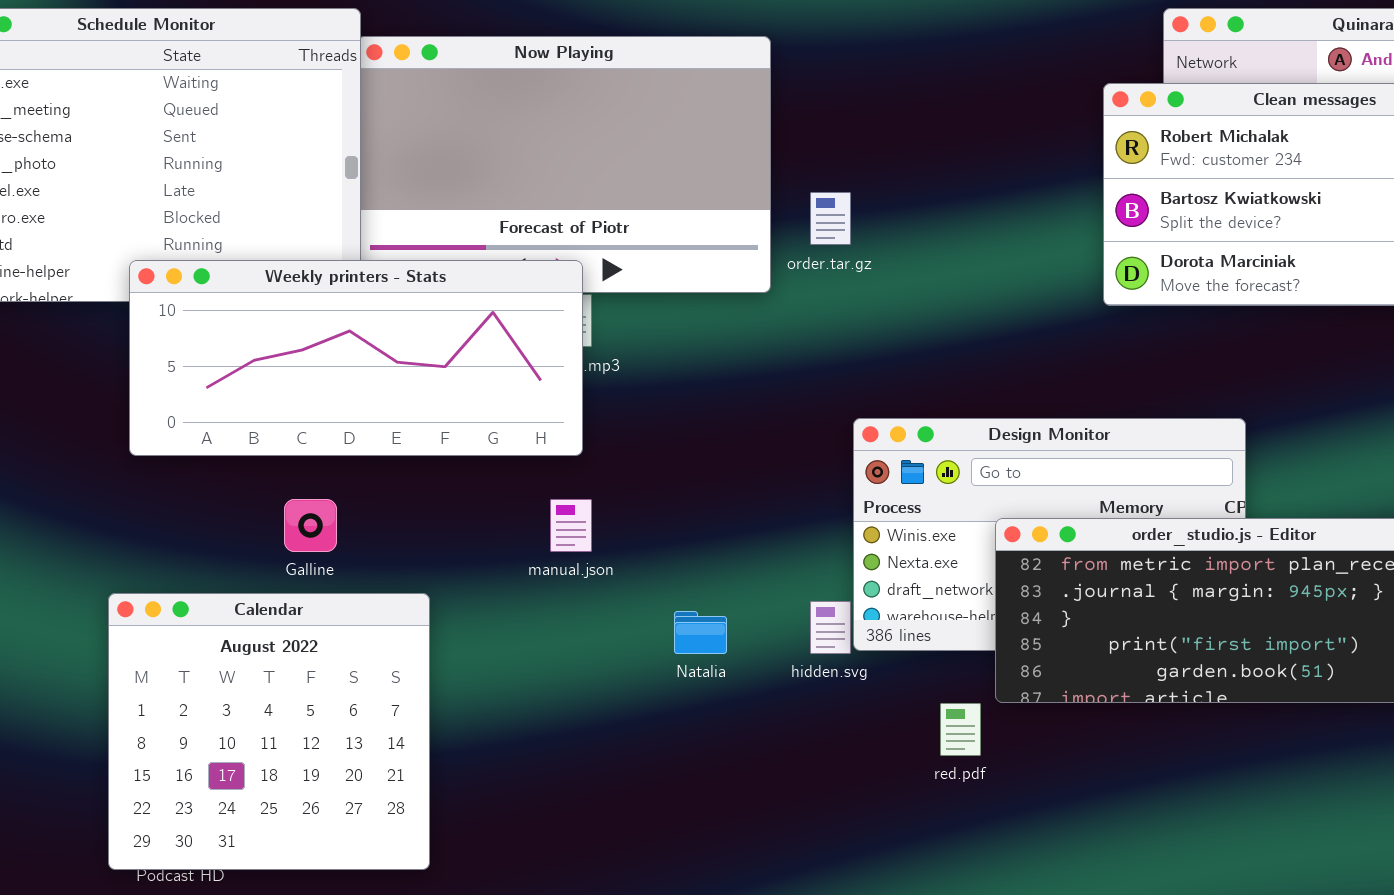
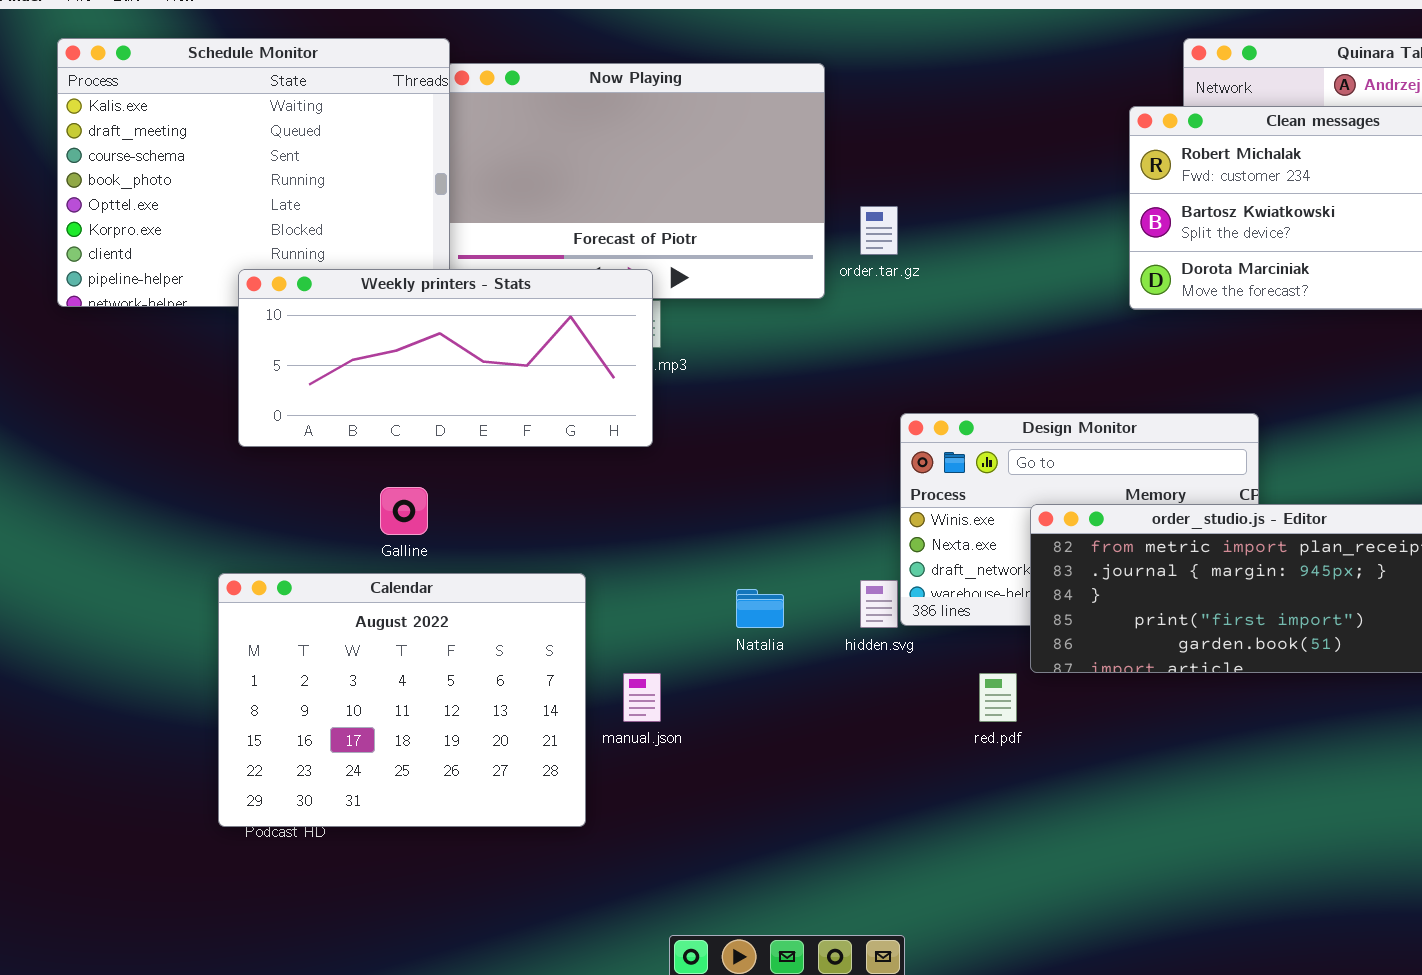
manual.json: [550,499,592,552] -> [623,673,661,722], moved
Calendar: [108,593,430,870] -> [218,573,586,827], resized

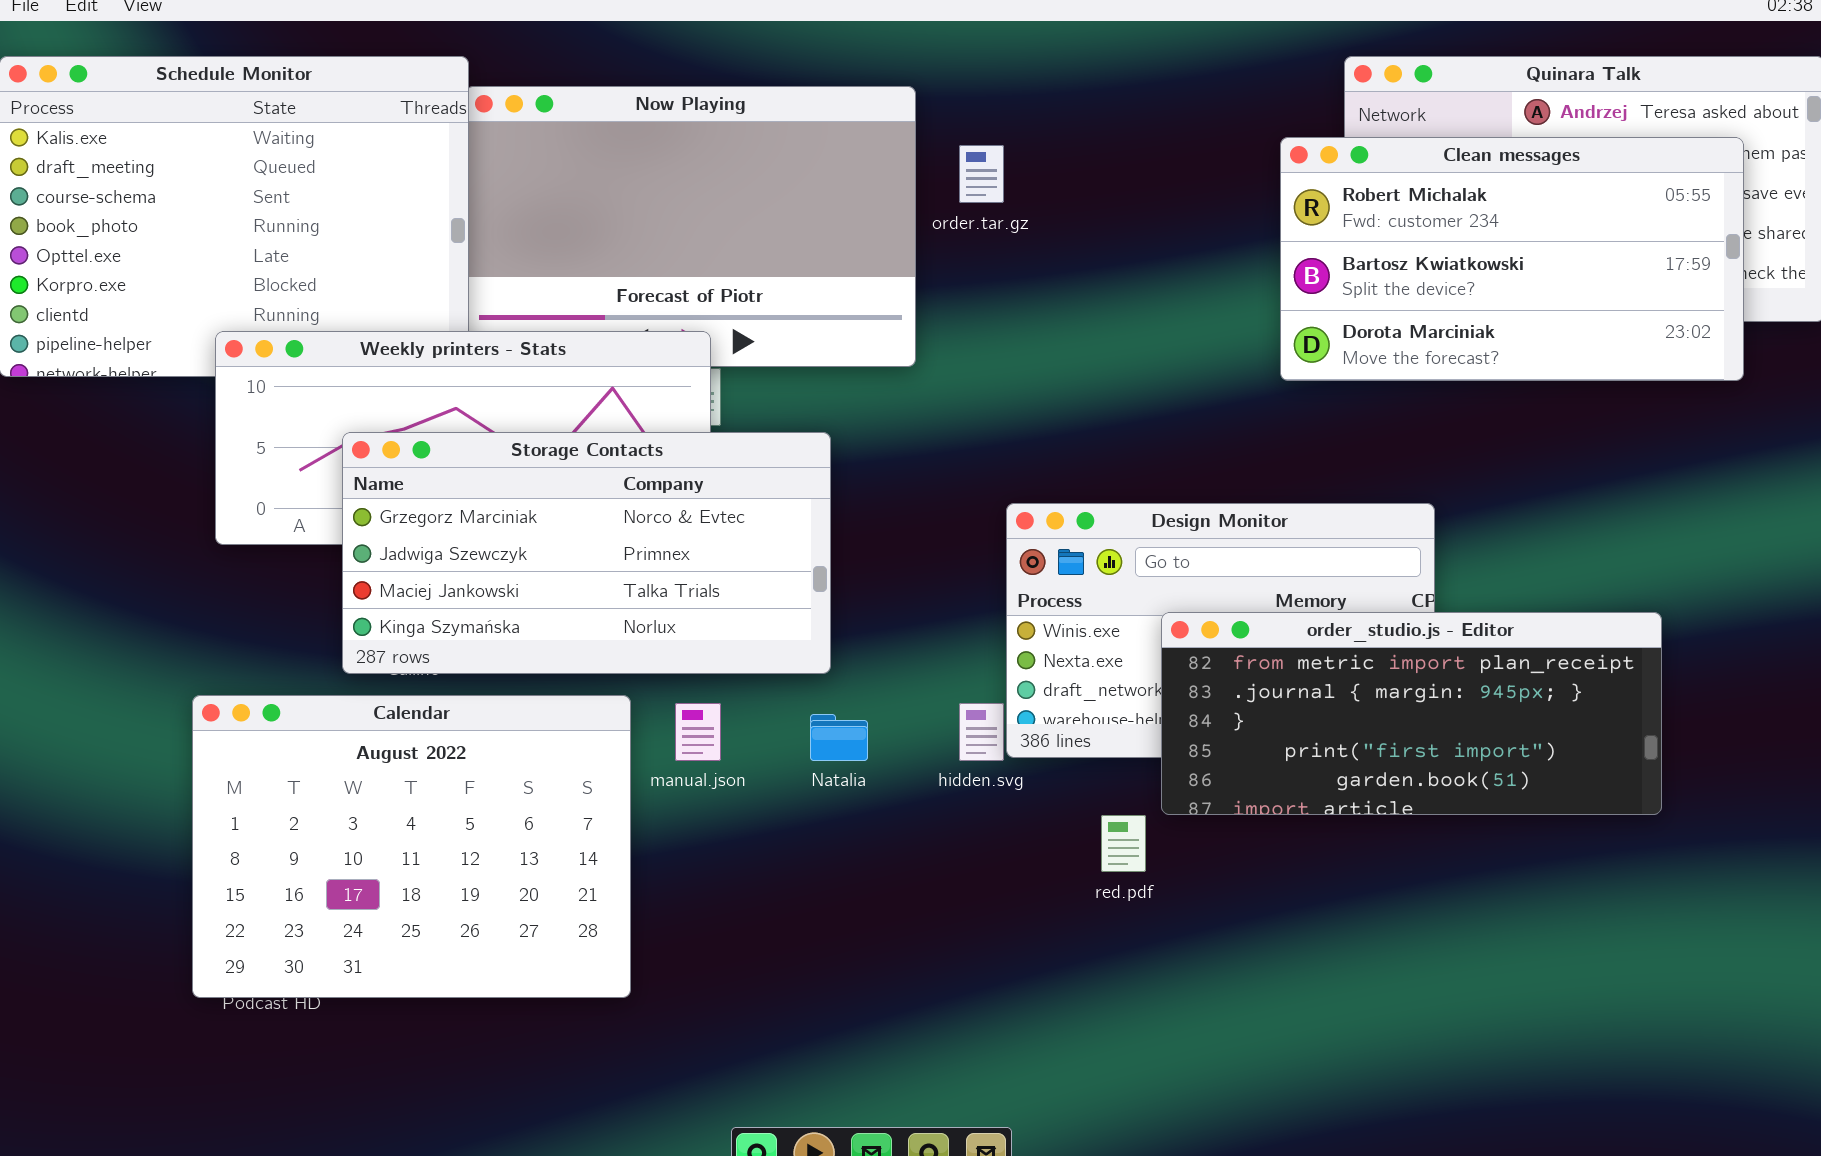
order.tar.gz: [860,206,898,255] -> [959,145,1004,203], moved
Storage Contacts: none -> [342,432,831,674], opened
manual.json: [623,673,661,722] -> [675,703,721,761], moved

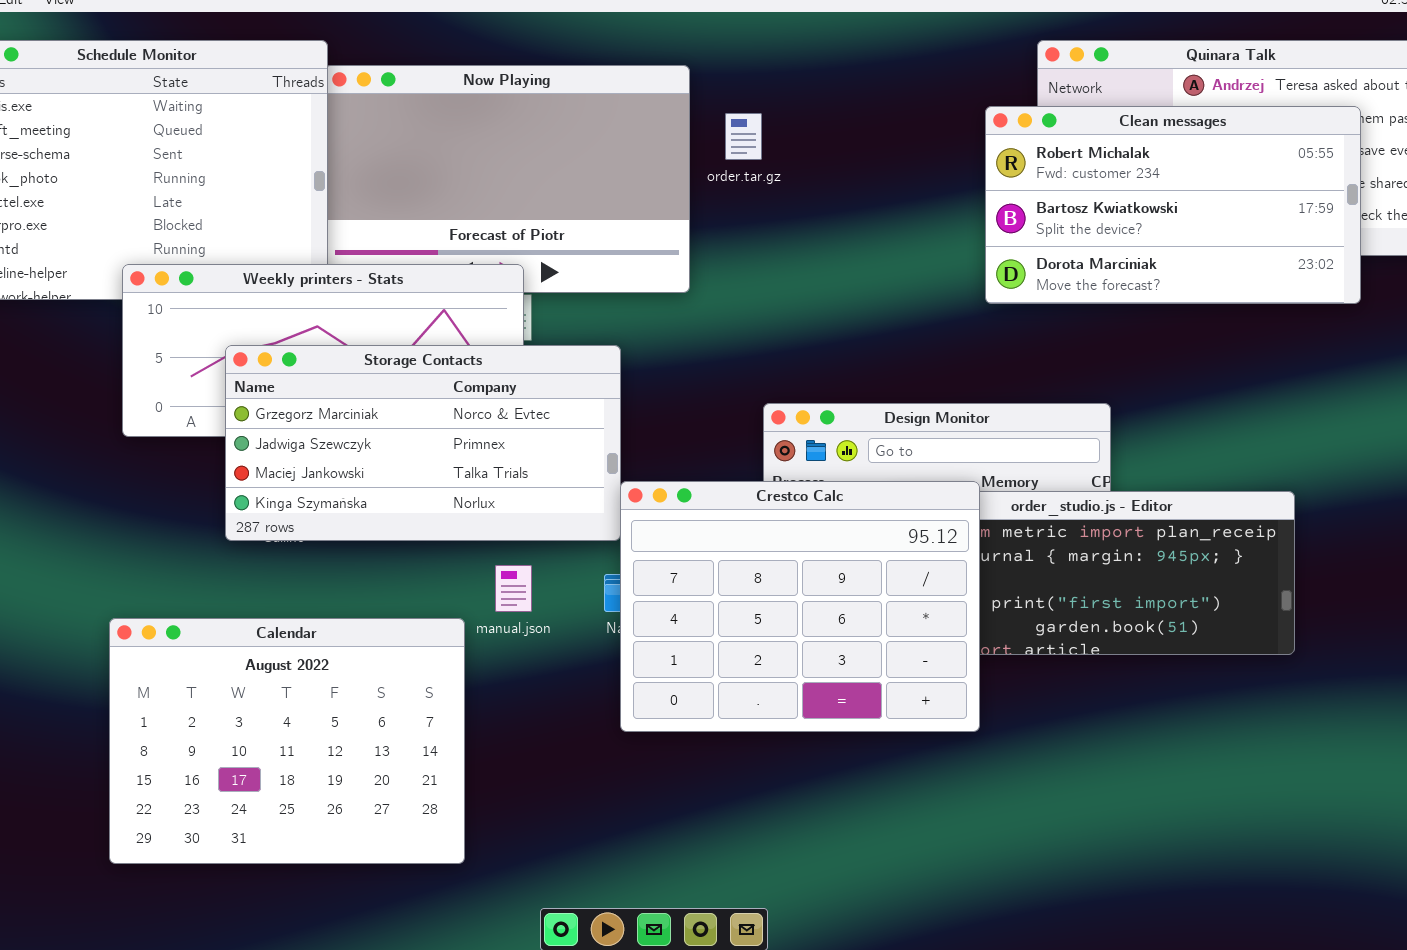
Crestco Calc: none -> [620,481,980,732], opened
Calendar: [192,695,631,998] -> [109,618,465,864], moved

